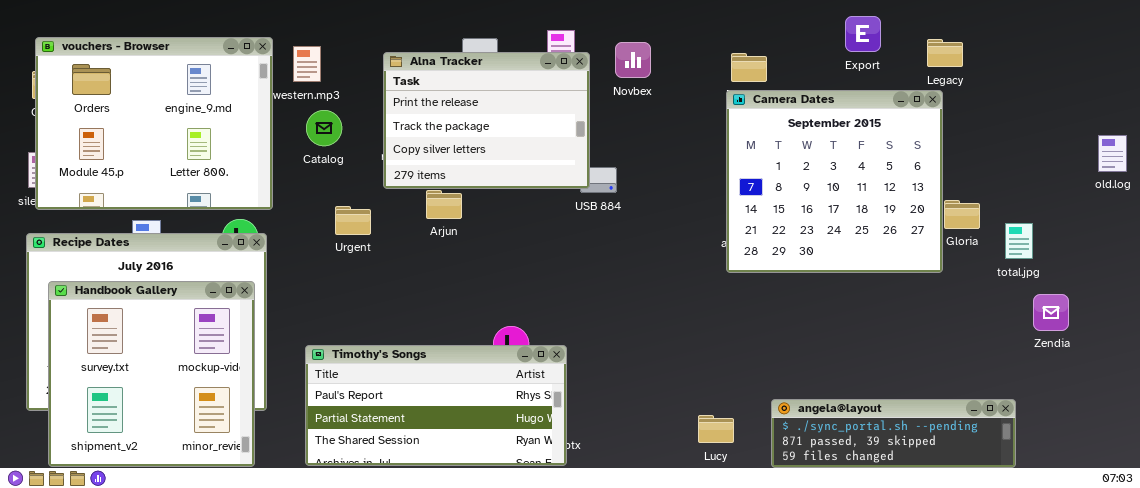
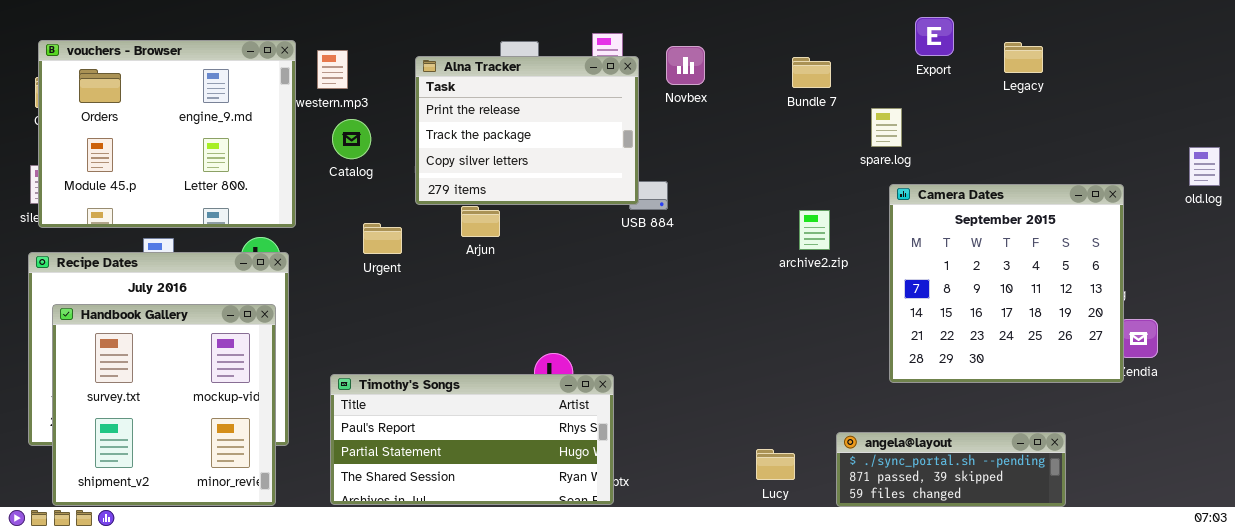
Camera Dates: [726,90,943,273] -> [889,184,1124,383], moved
angela@layout: [771,399,1016,468] -> [836,432,1066,507], resized

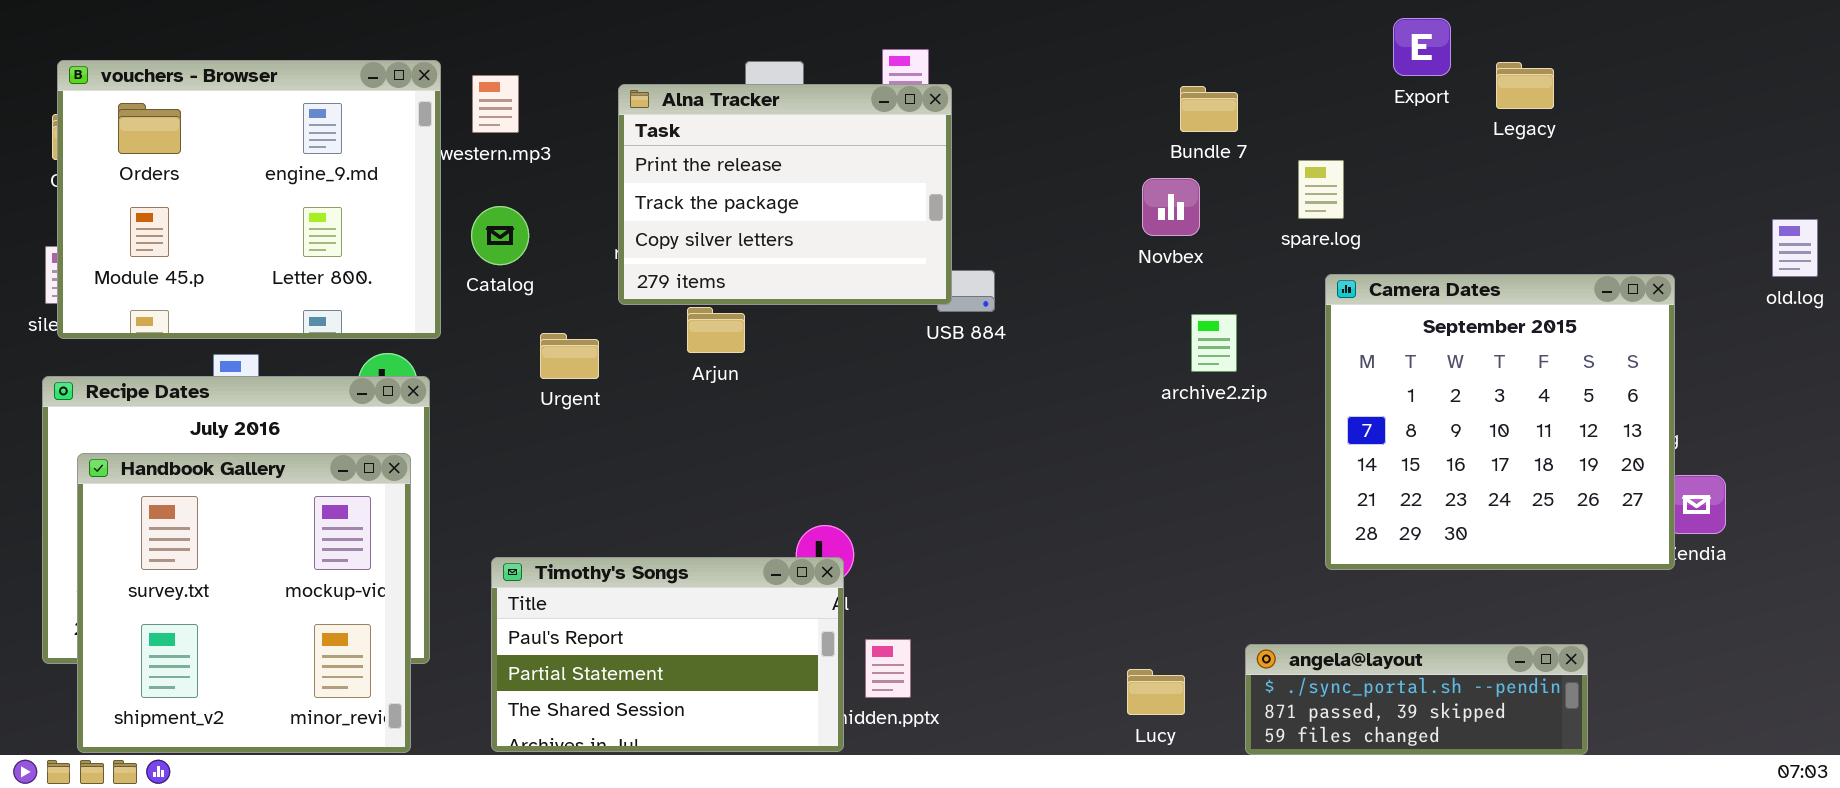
Export: [915,17,954,56] -> [1393,18,1451,76], moved
Novbex: [666,46,705,85] -> [1142,178,1200,236], moved
Catalog: [332,119,371,159] -> [471,206,529,265], moved
Timothy's Songs: [330,374,614,505] -> [491,557,844,752], resized

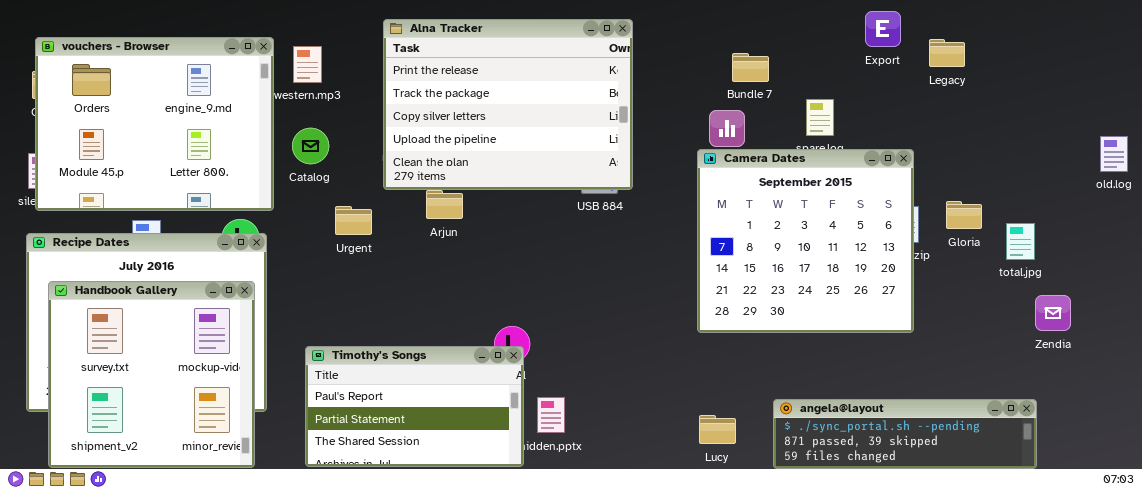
Alna Tracker: [618,84,952,305] -> [383,19,633,190], resized
Camera Dates: [1325,274,1675,570] -> [697,149,914,333], moved
angela@layout: [1245,644,1588,755] -> [773,399,1037,469], resized

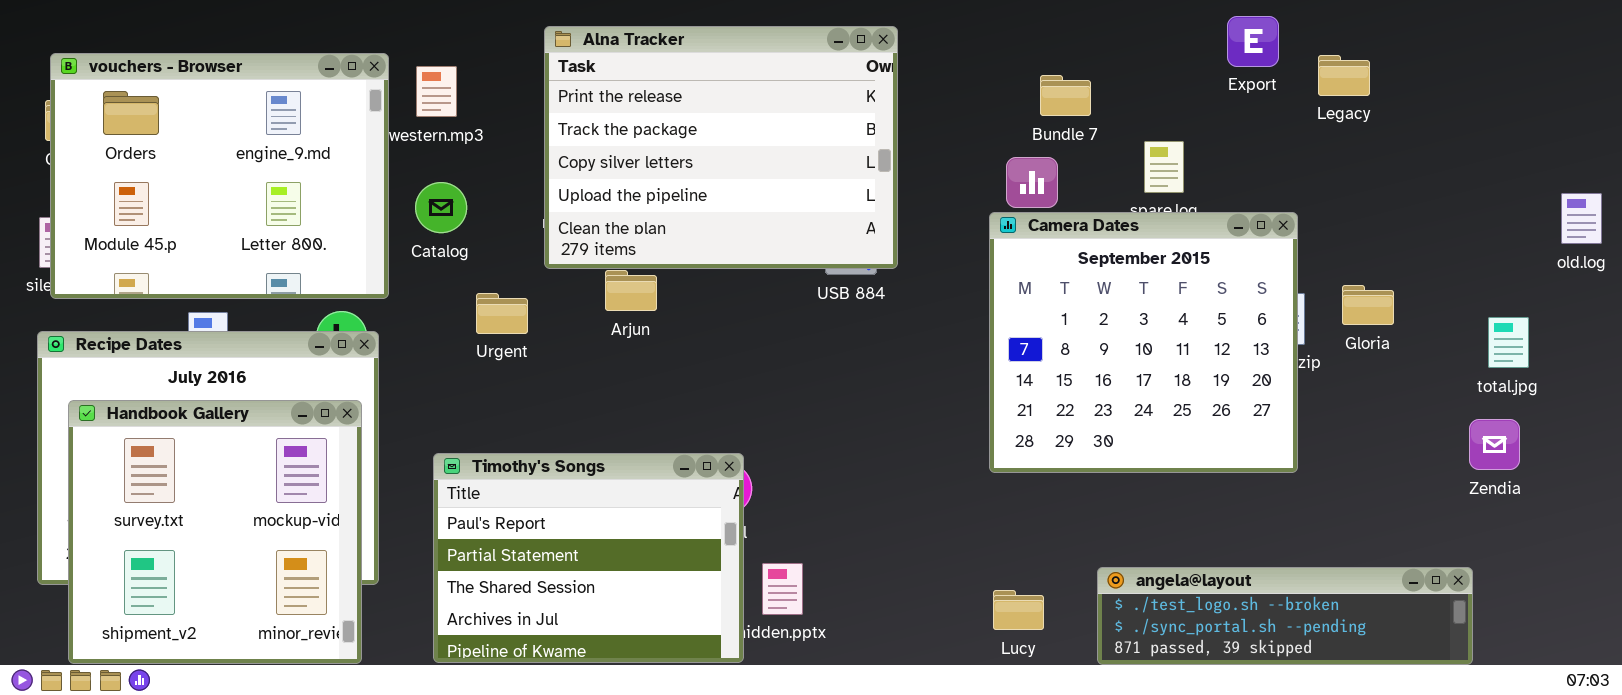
total.jpg: [1006,223,1035,260] -> [1488,317,1529,368], moved
Timothy's Songs: [305,346,524,467] -> [433,453,744,663], resized
angela@layout: [773,399,1037,469] -> [1097,567,1473,665], scrolled up 1 row

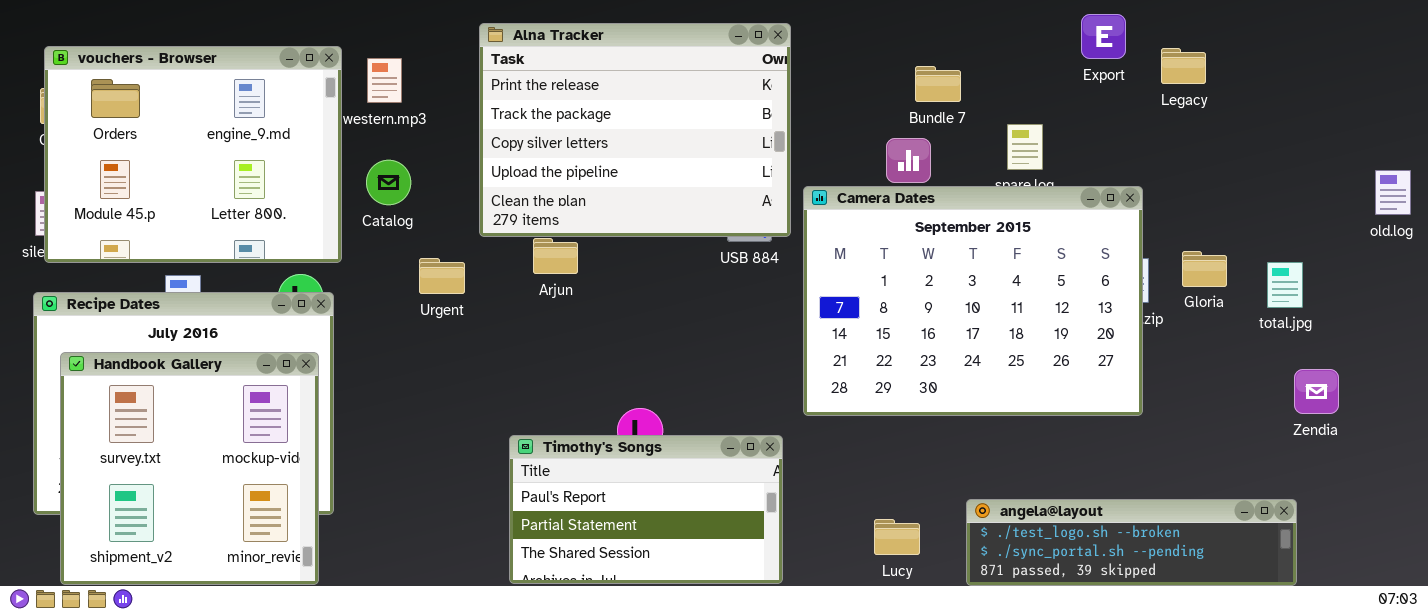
Camera Dates: [989,212,1298,473] -> [803,186,1143,416], resized
total.jpg: [1488,317,1529,368] -> [1267,262,1303,308], moved
Timothy's Songs: [433,453,744,663] -> [509,435,783,584], moved, resized

